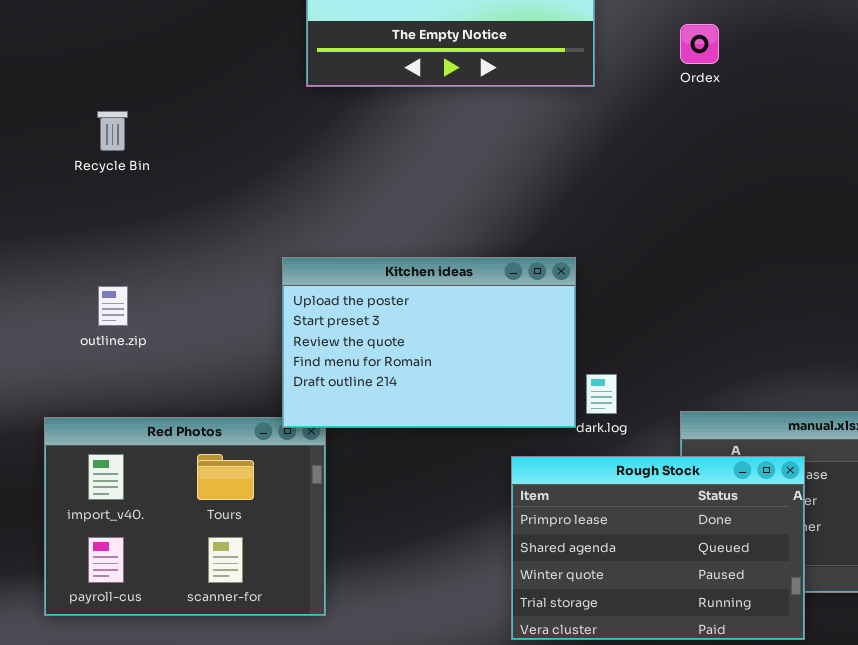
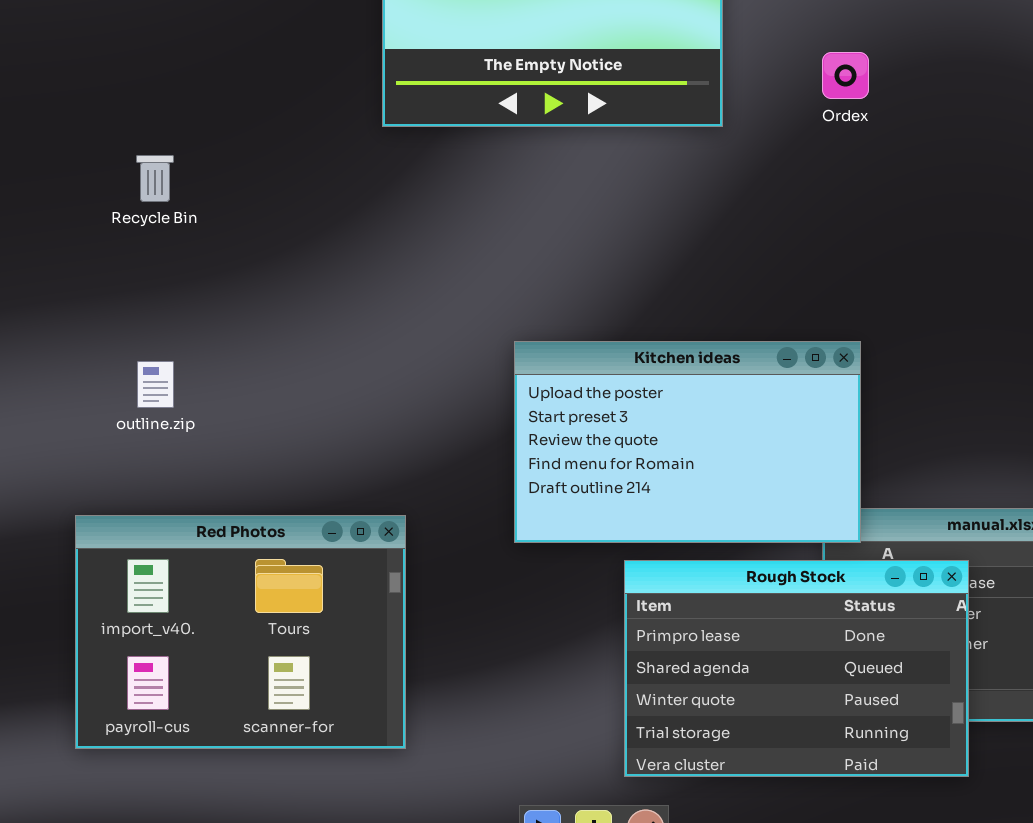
Kitchen ideas: [282,257,576,428] -> [514,341,861,543], moved

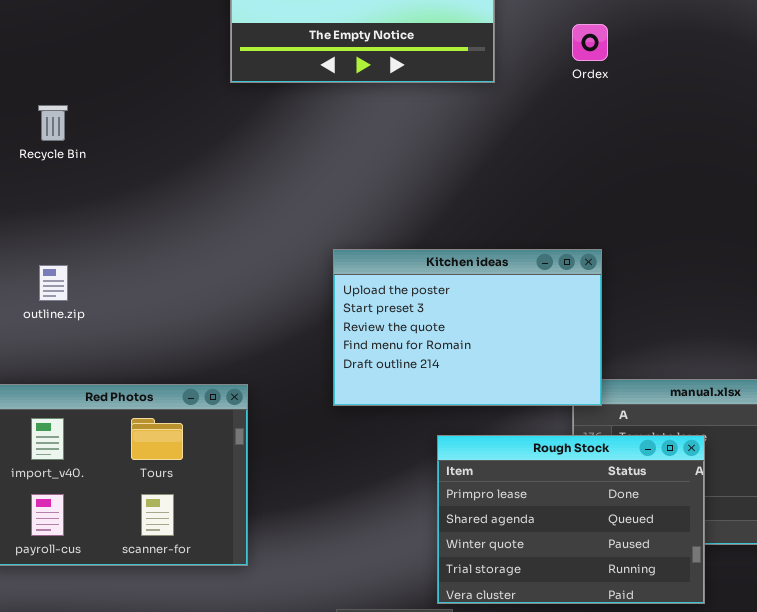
Rough Stock: [624,560,969,777] -> [437,435,705,604], moved

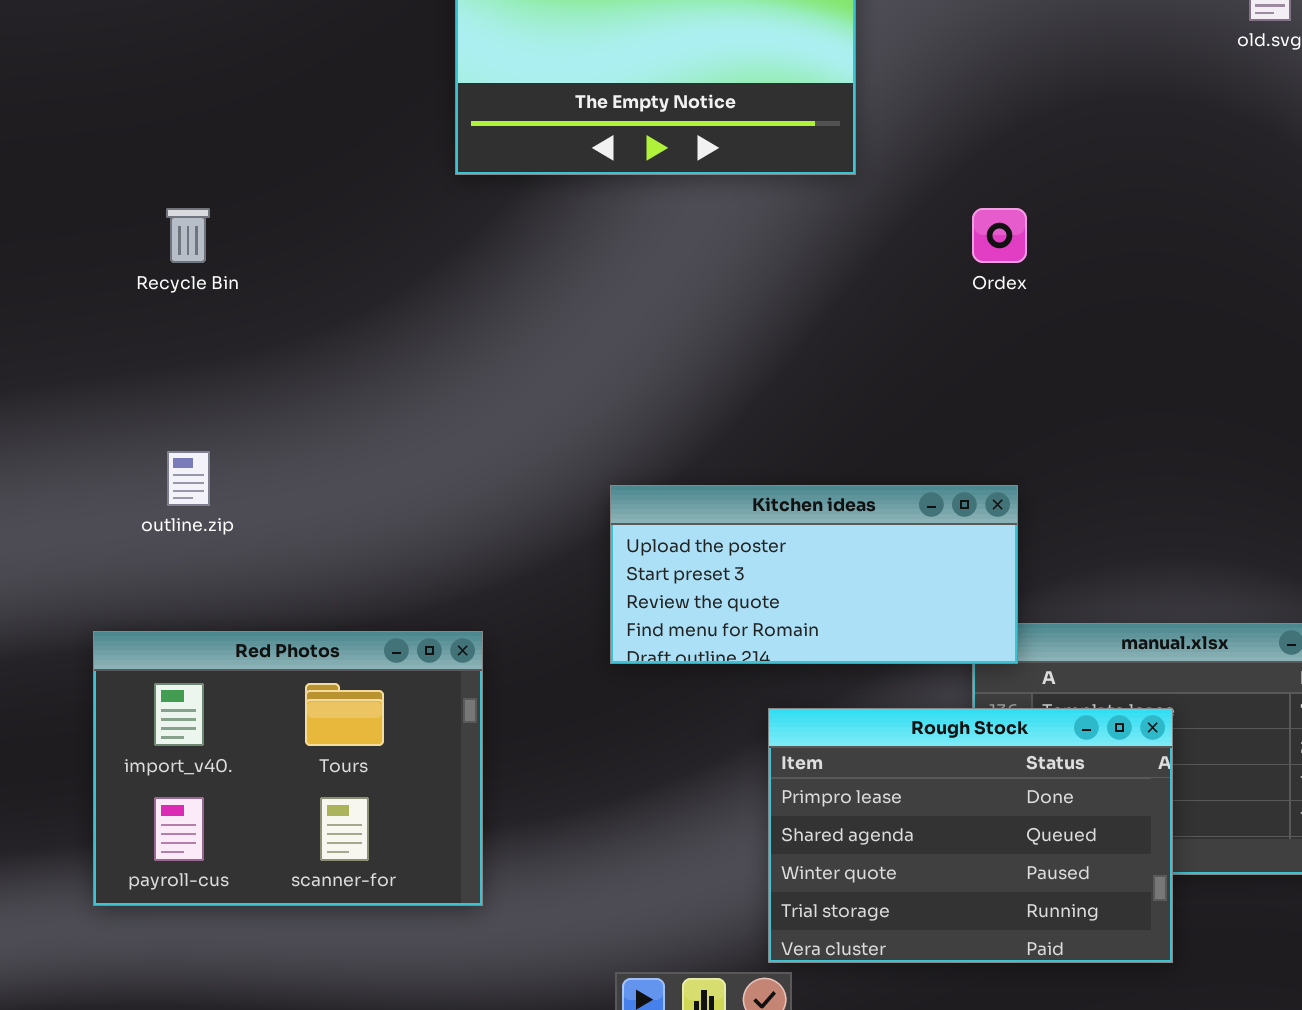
Ordex: [572,24,608,61] -> [972,208,1027,263], moved
Kitchen ideas: [333,249,602,406] -> [610,485,1018,664], resized

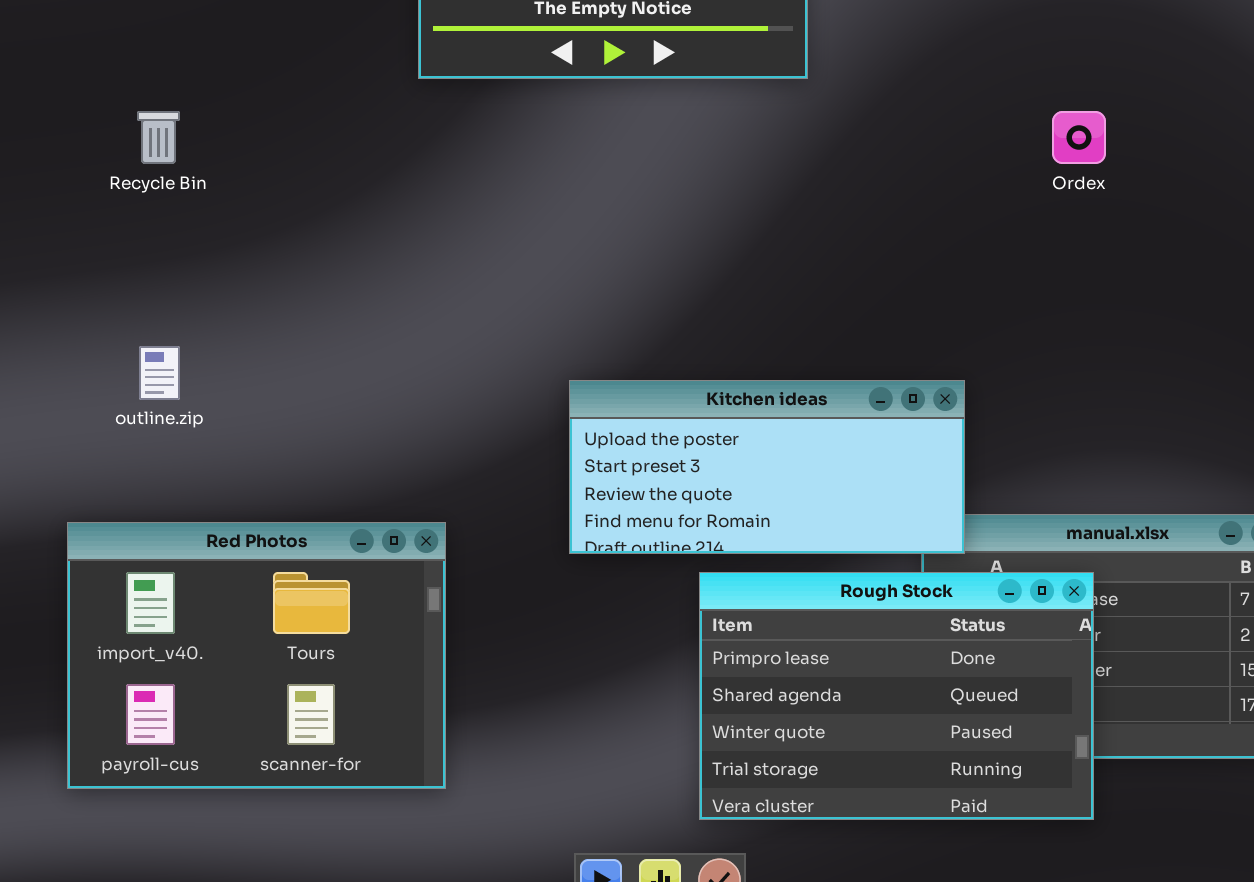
Ordex: [972,208,1027,263] -> [1052,111,1106,164], moved
Rough Stock: [768,708,1173,963] -> [699,572,1094,820], moved

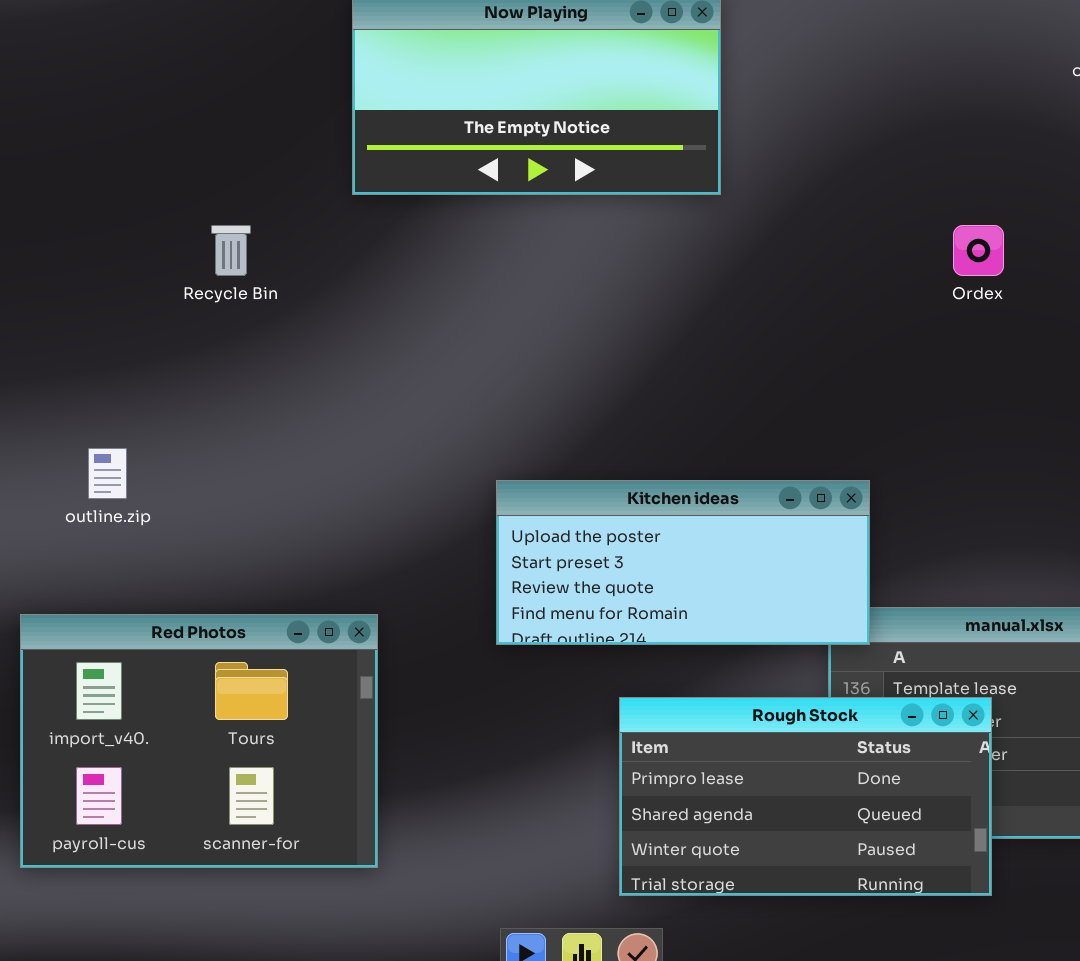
Recycle Bin: [137,111,180,164] -> [211,225,251,276], moved
Rough Stock: [699,572,1094,820] -> [619,697,992,896], resized

